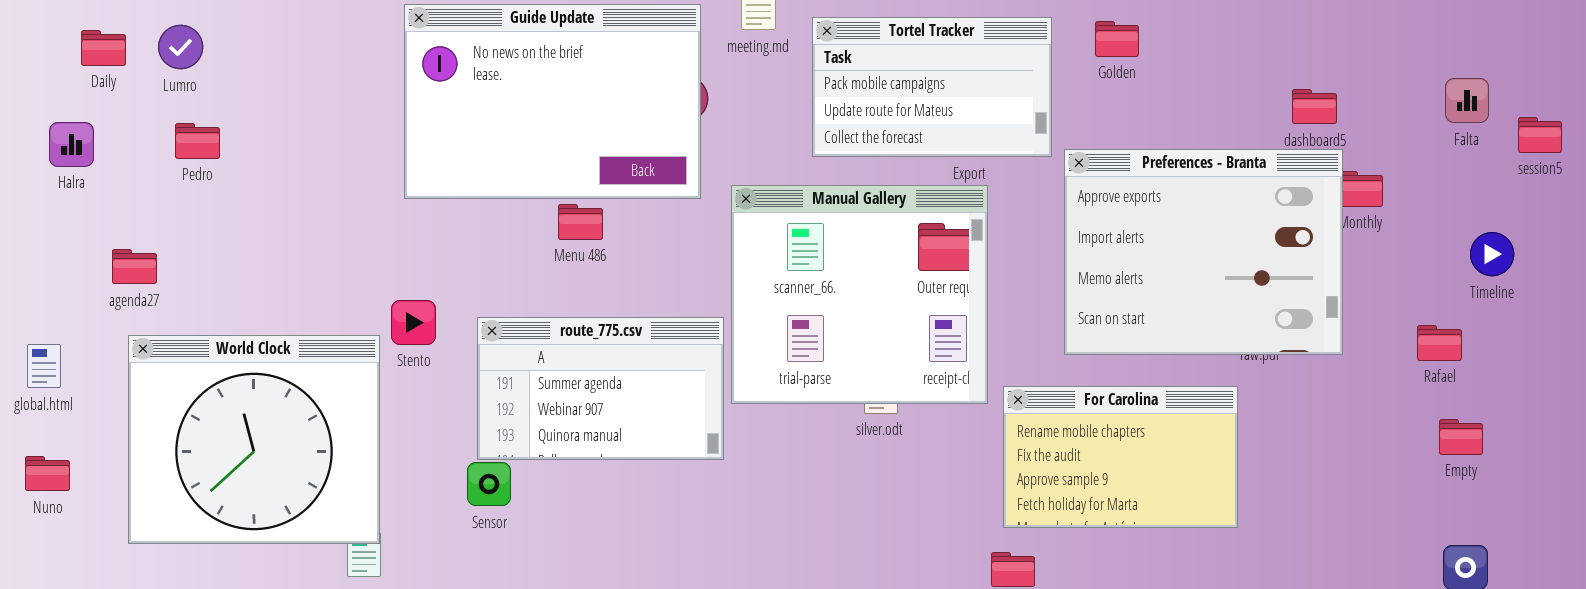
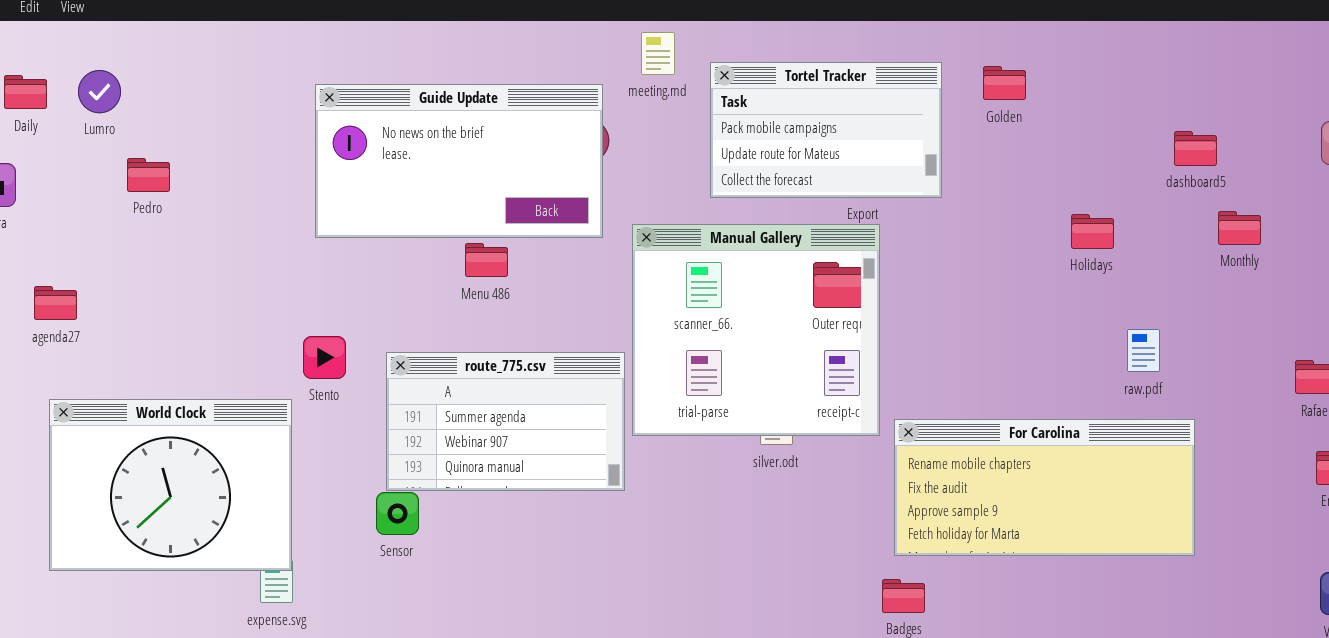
Guide Update: [404,4,701,199] -> [315,84,603,238], resized
Pedro: [175,123,220,159] -> [127,158,170,192], moved
Preferences - Branta: [1064,149,1343,355] -> none, closed
World Clock: [128,335,380,544] -> [49,399,292,571], resized
For Carolina: [1003,386,1238,528] -> [894,419,1195,556], resized

